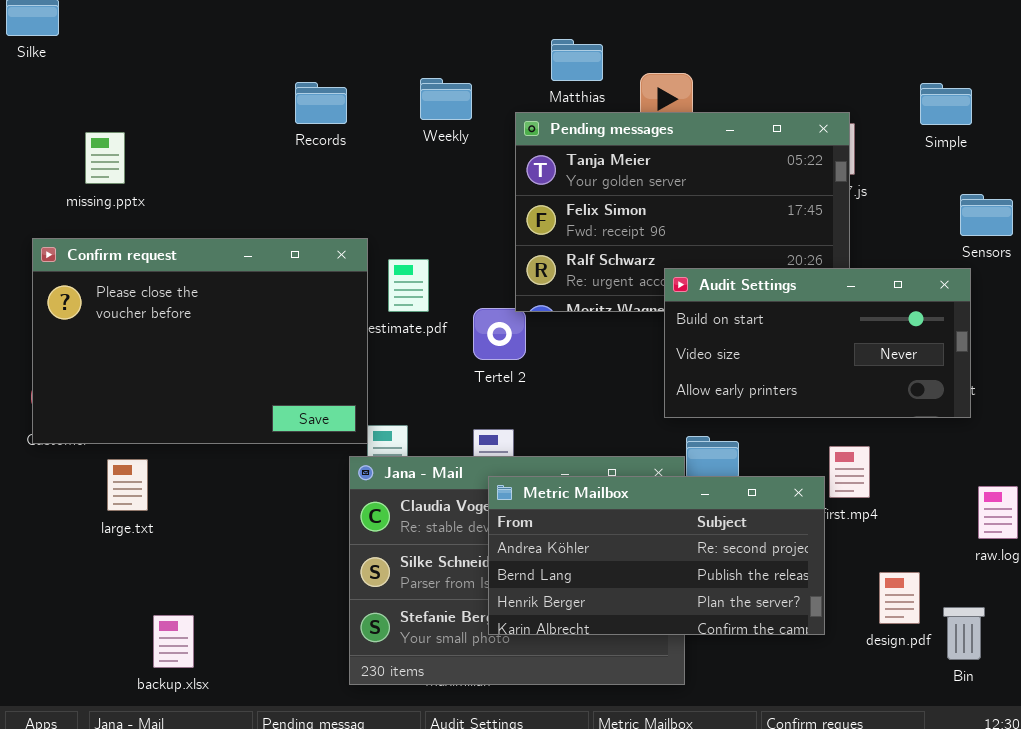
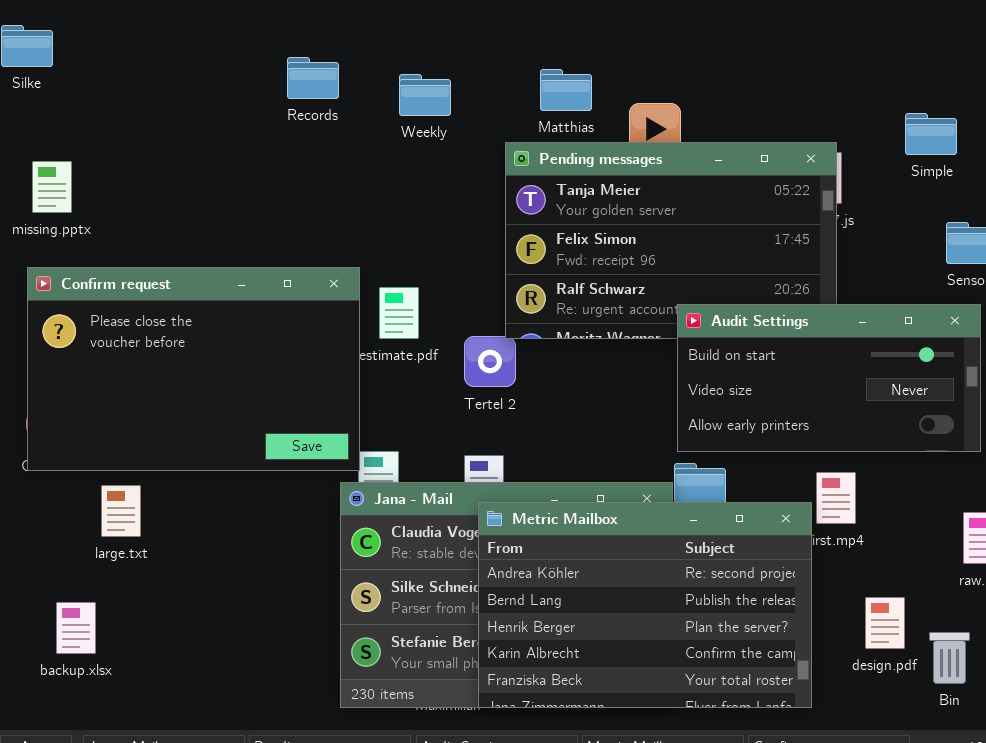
Weekly: [420,78,472,120] -> [399,74,451,116], moved
Records: [295,82,347,124] -> [287,57,339,99], moved
missing.pptx: [85,132,125,184] -> [32,161,72,213], moved
Audit Settings: [664,268,971,418] -> [677,304,981,452], moved
Metric Mailbox: [488,476,825,635] -> [478,502,812,708], resized
backup.xlsx: [153,615,194,668] -> [56,602,96,654], moved

